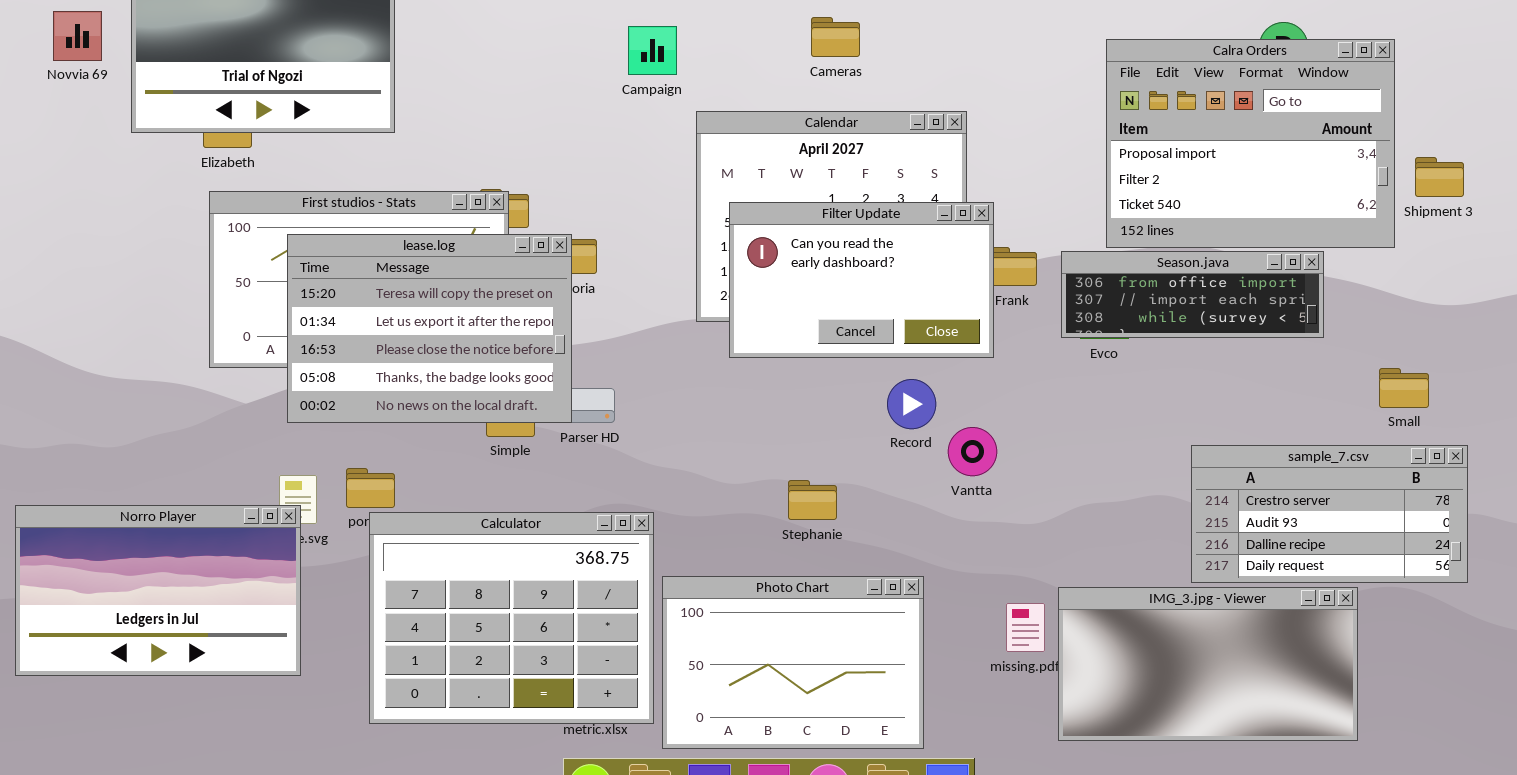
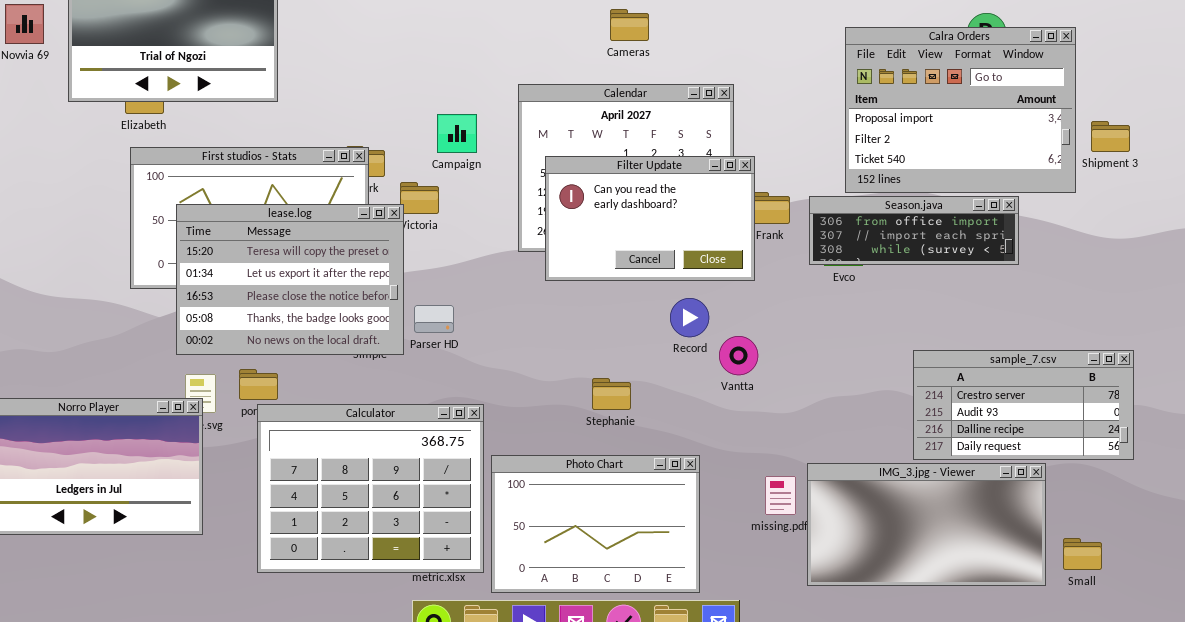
Campaign: [628,26,677,75] -> [437,114,477,153], moved
lease.log: [287,234,572,423] -> [176,204,404,355], moved
Small: [1379,368,1429,408] -> [1063,538,1102,570], moved

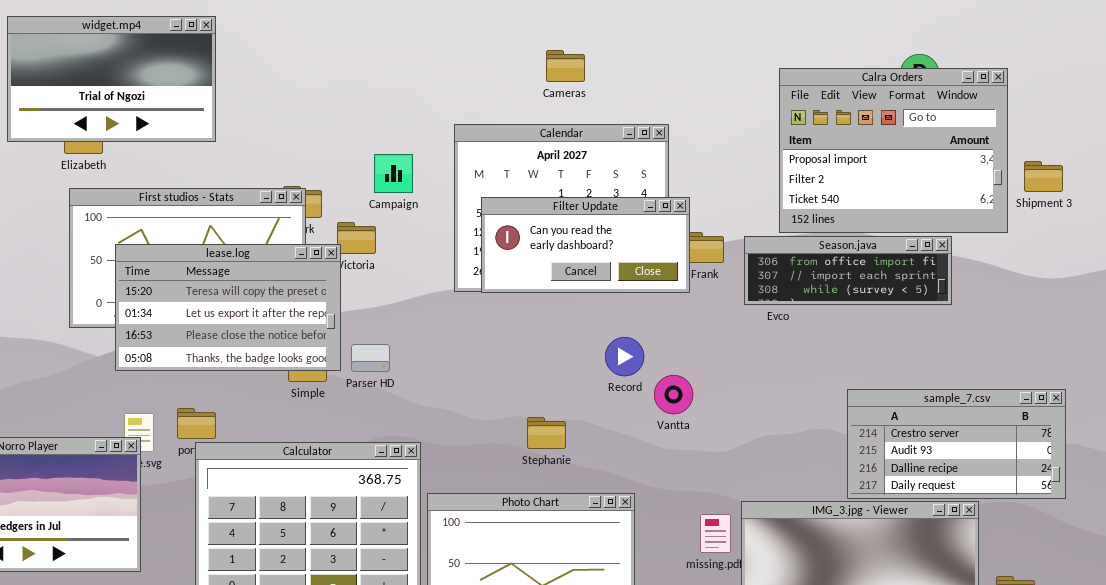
Filter Update: [545,156,755,281] -> [481,197,690,293], resized
lease.log: [176,204,404,355] -> [115,244,341,371], resized

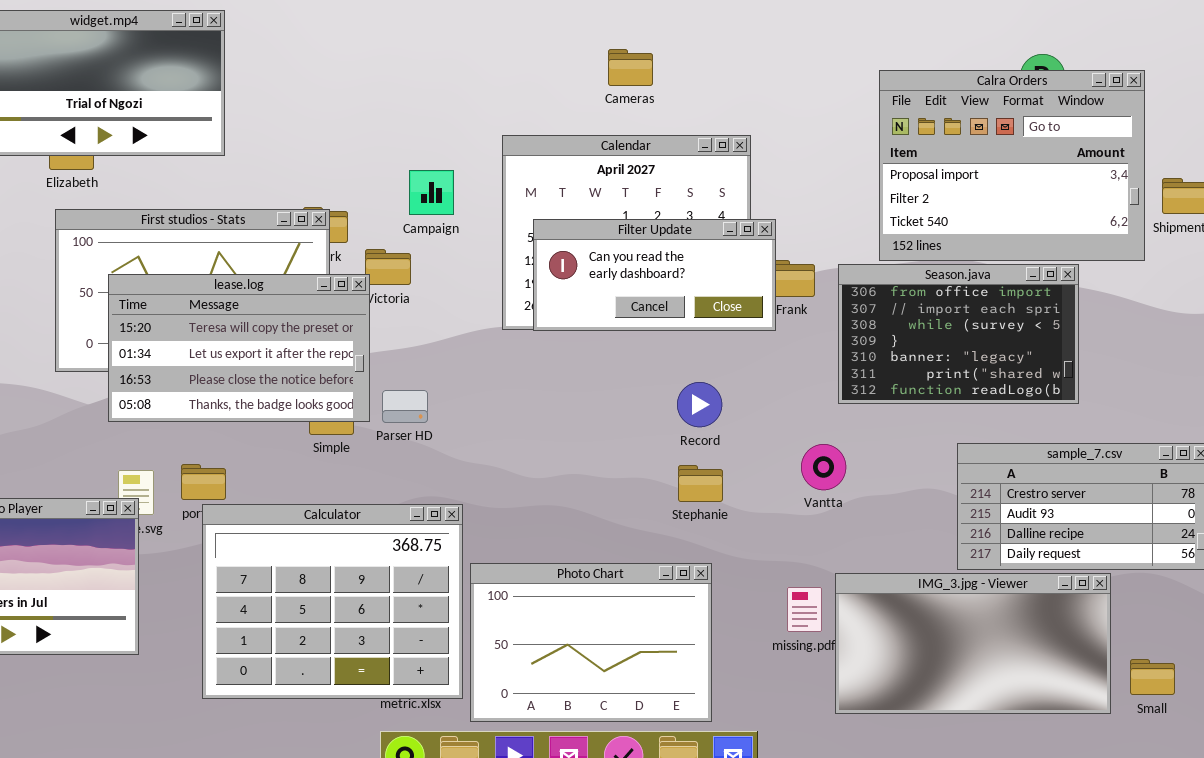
Season.java: [744,236,952,305] -> [838,264,1079,404], resized
Vantta: [654,375,693,414] -> [801,444,846,490], moved
Stephanie: [527,417,566,449] -> [678,465,723,502], moved

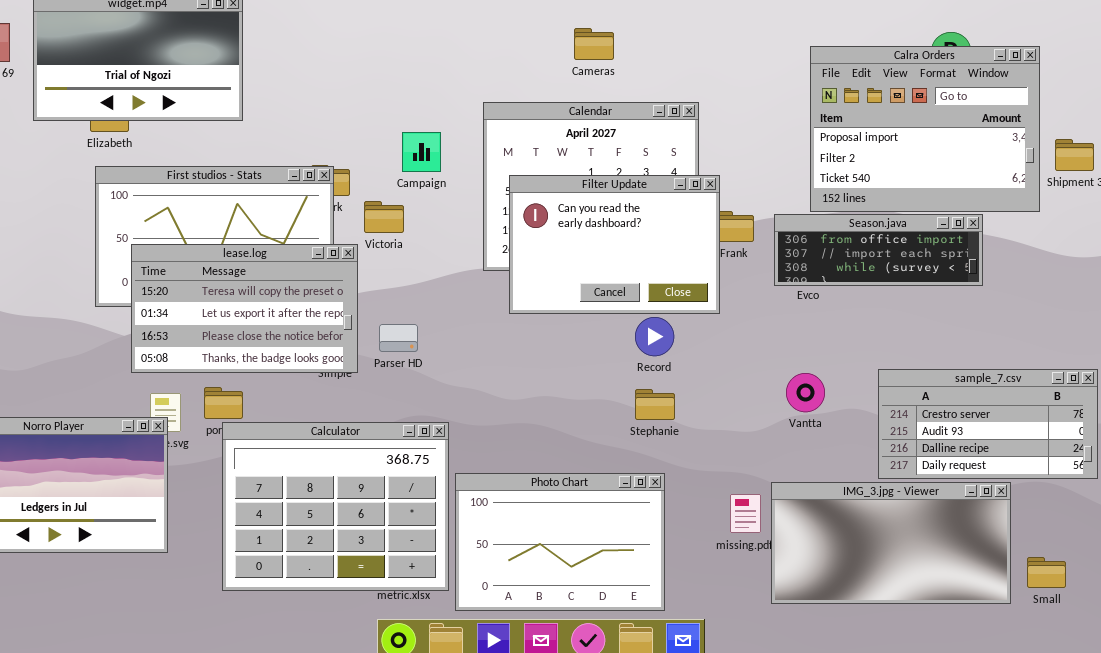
Filter Update: [533,219,776,331] -> [509,175,720,314], resized
Season.java: [838,264,1079,404] -> [774,214,983,286], resized
lease.log: [108,274,370,422] -> [131,244,358,373], moved
Vantta: [801,444,846,490] -> [786,373,825,412], moved

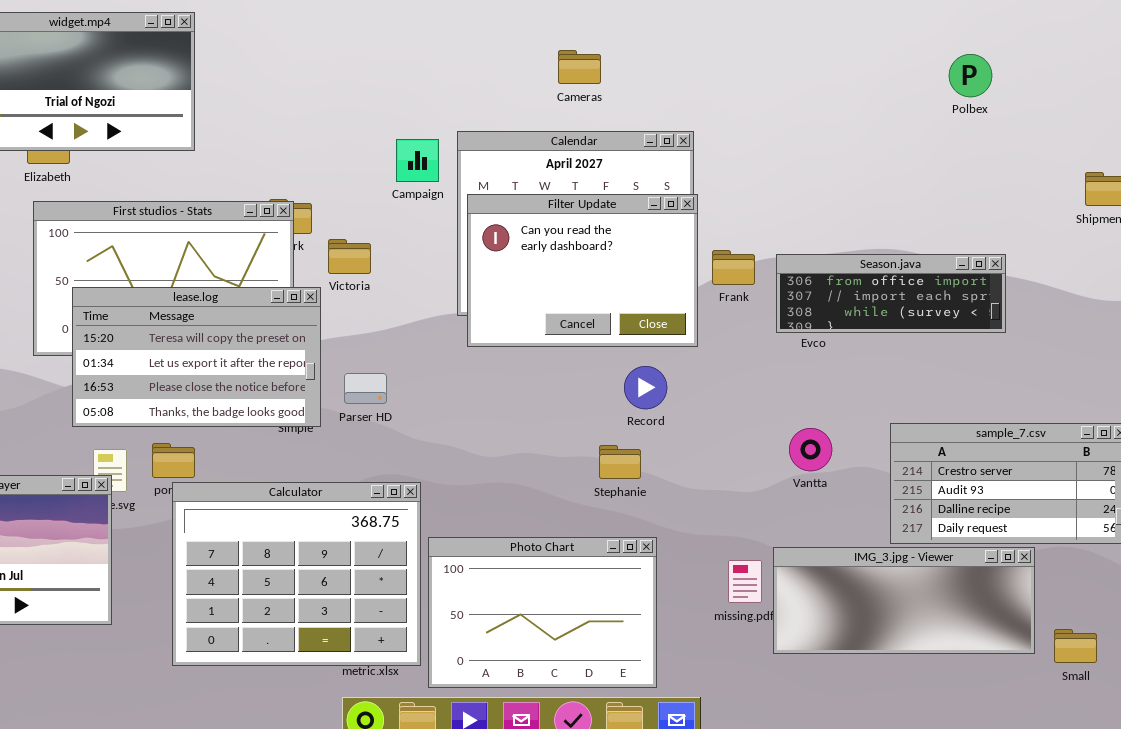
Calra Orders: [810,46,1040,212] -> none, closed
Campaign: [402,132,441,172] -> [396,139,439,182], moved
Filter Update: [509,175,720,314] -> [467,194,698,347], moved
Stephanie: [635,389,675,420] -> [599,445,641,479], moved
IMG_3.jpg - Viewer: [771,482,1011,604] -> [773,547,1035,654], resized

